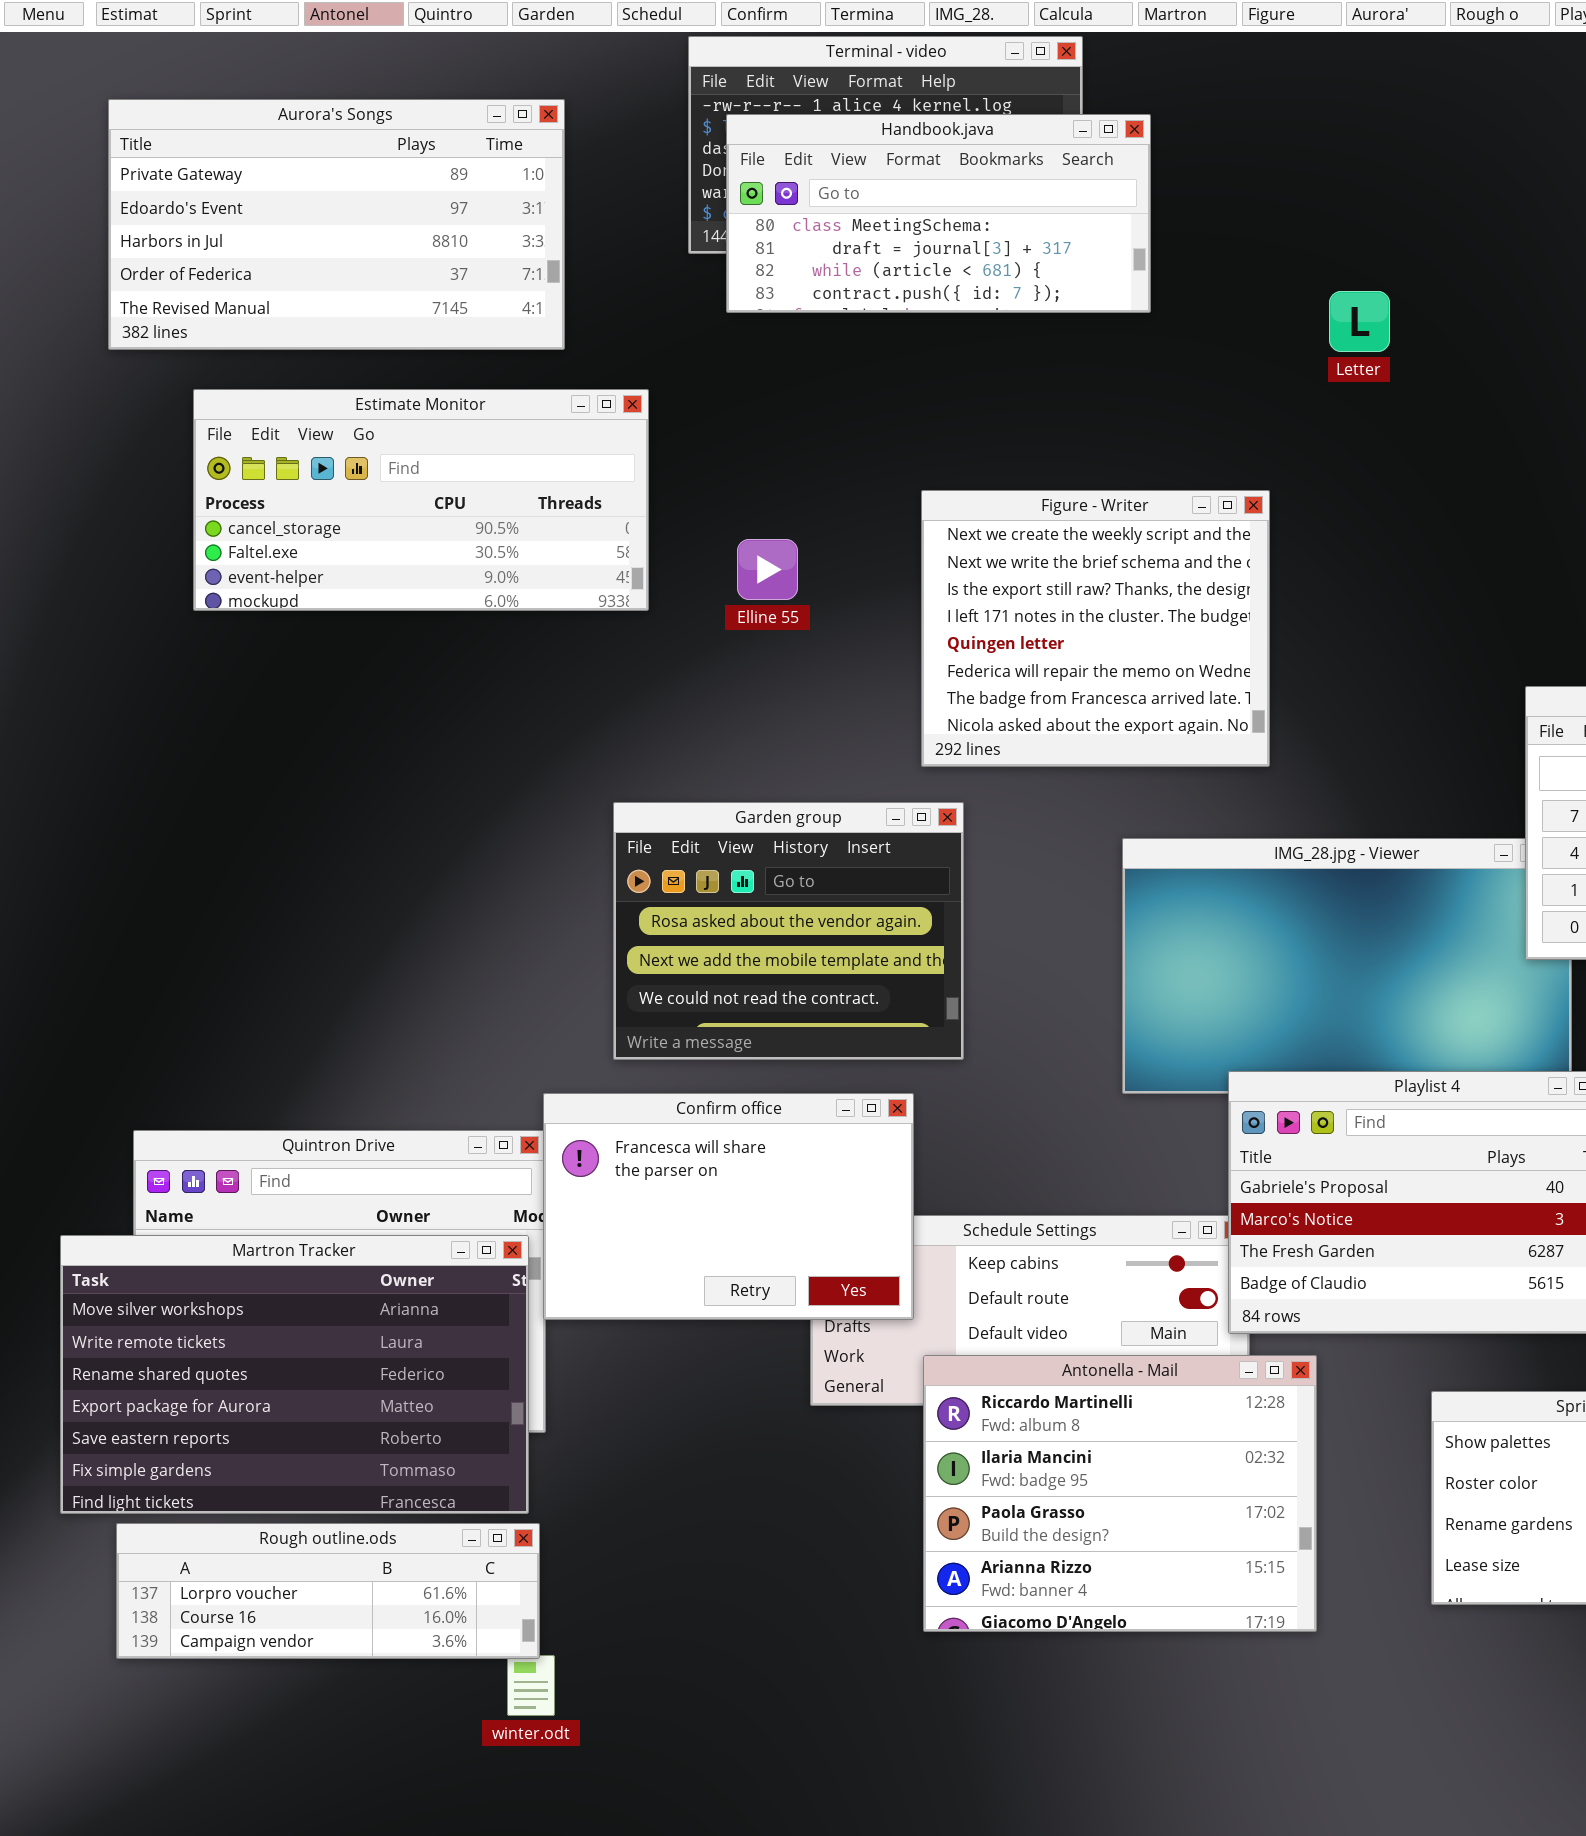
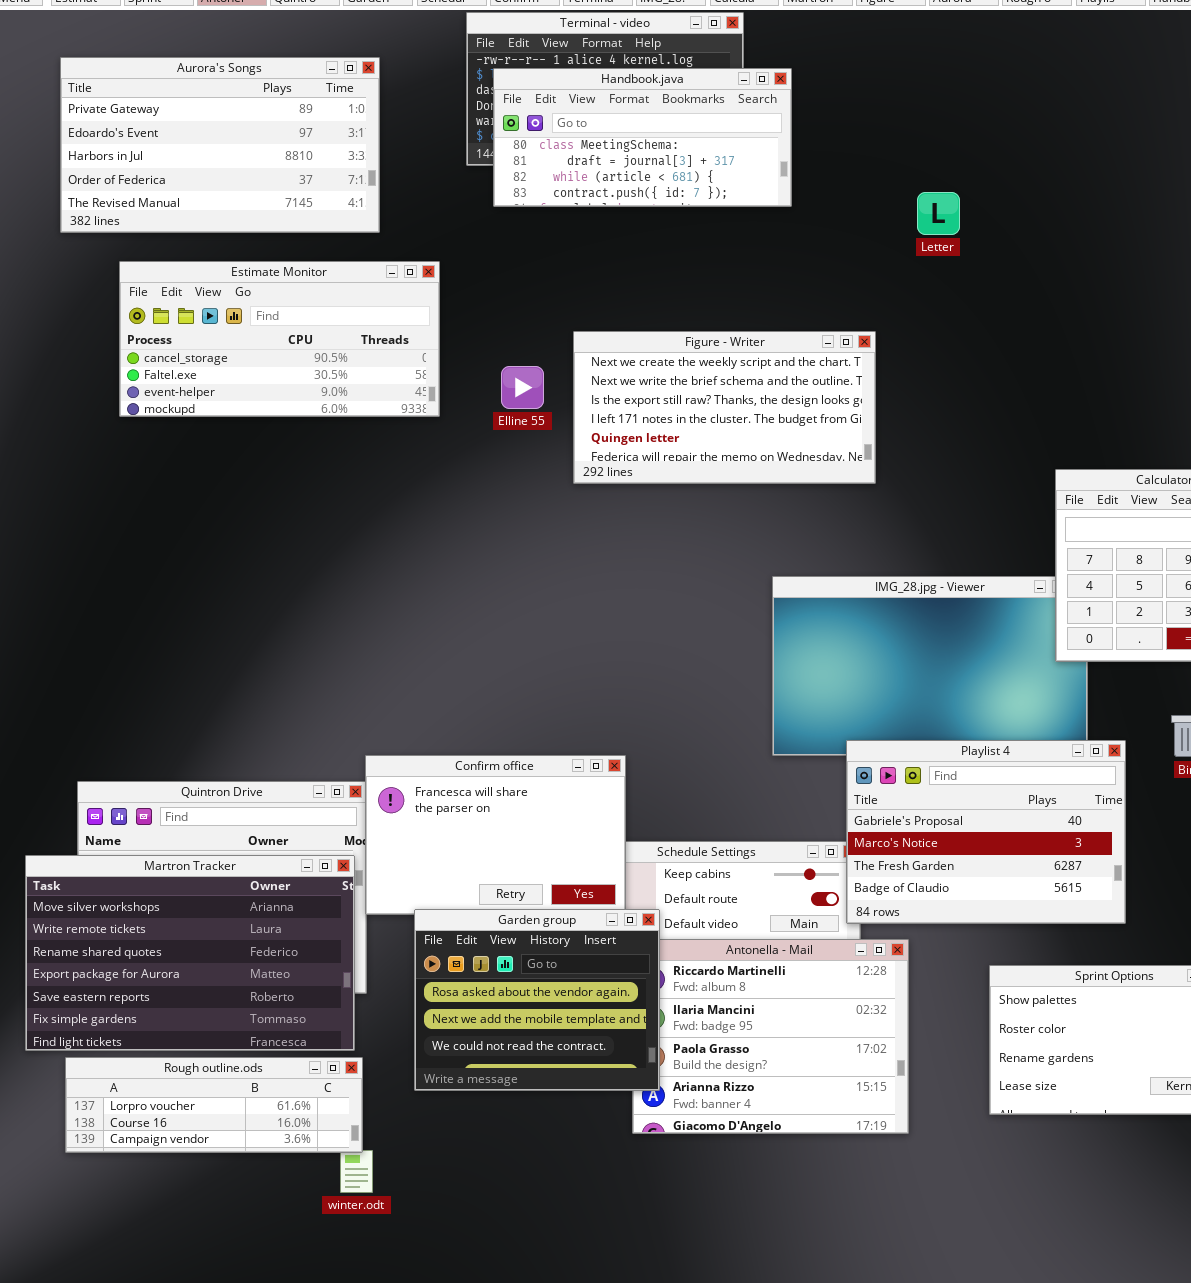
Figure - Writer: [921,490,1270,767] -> [573,331,876,484], resized
Garden group: [613,802,964,1060] -> [414,909,660,1091], moved

